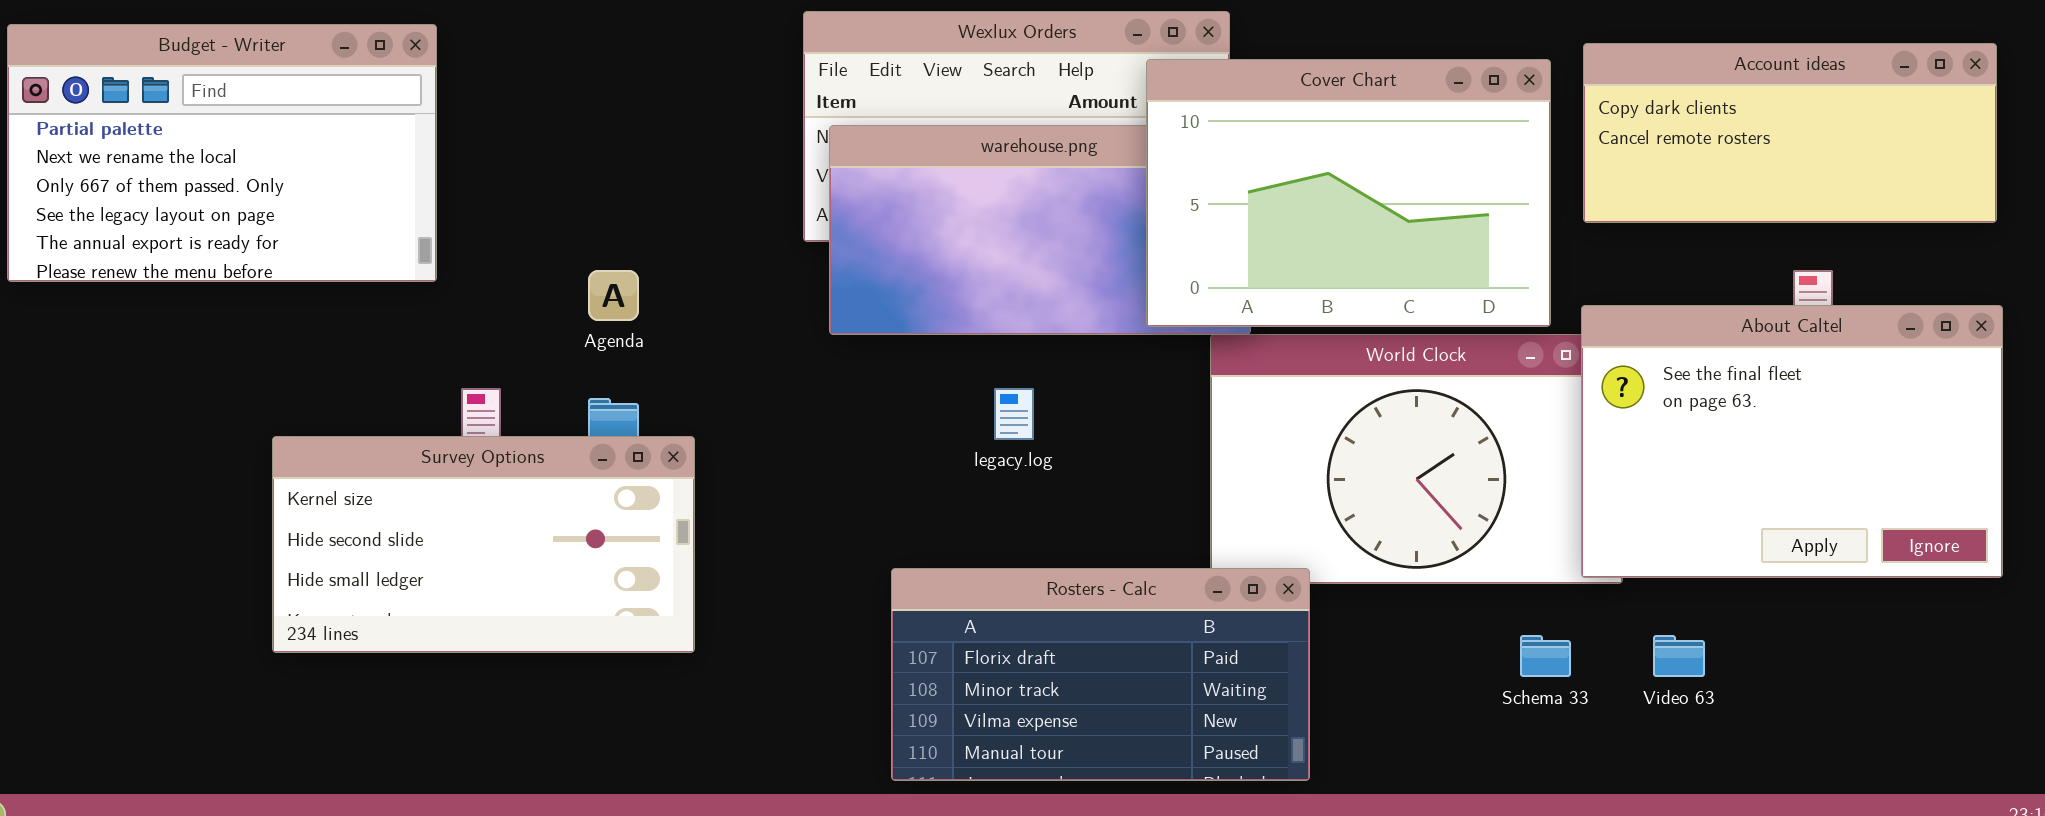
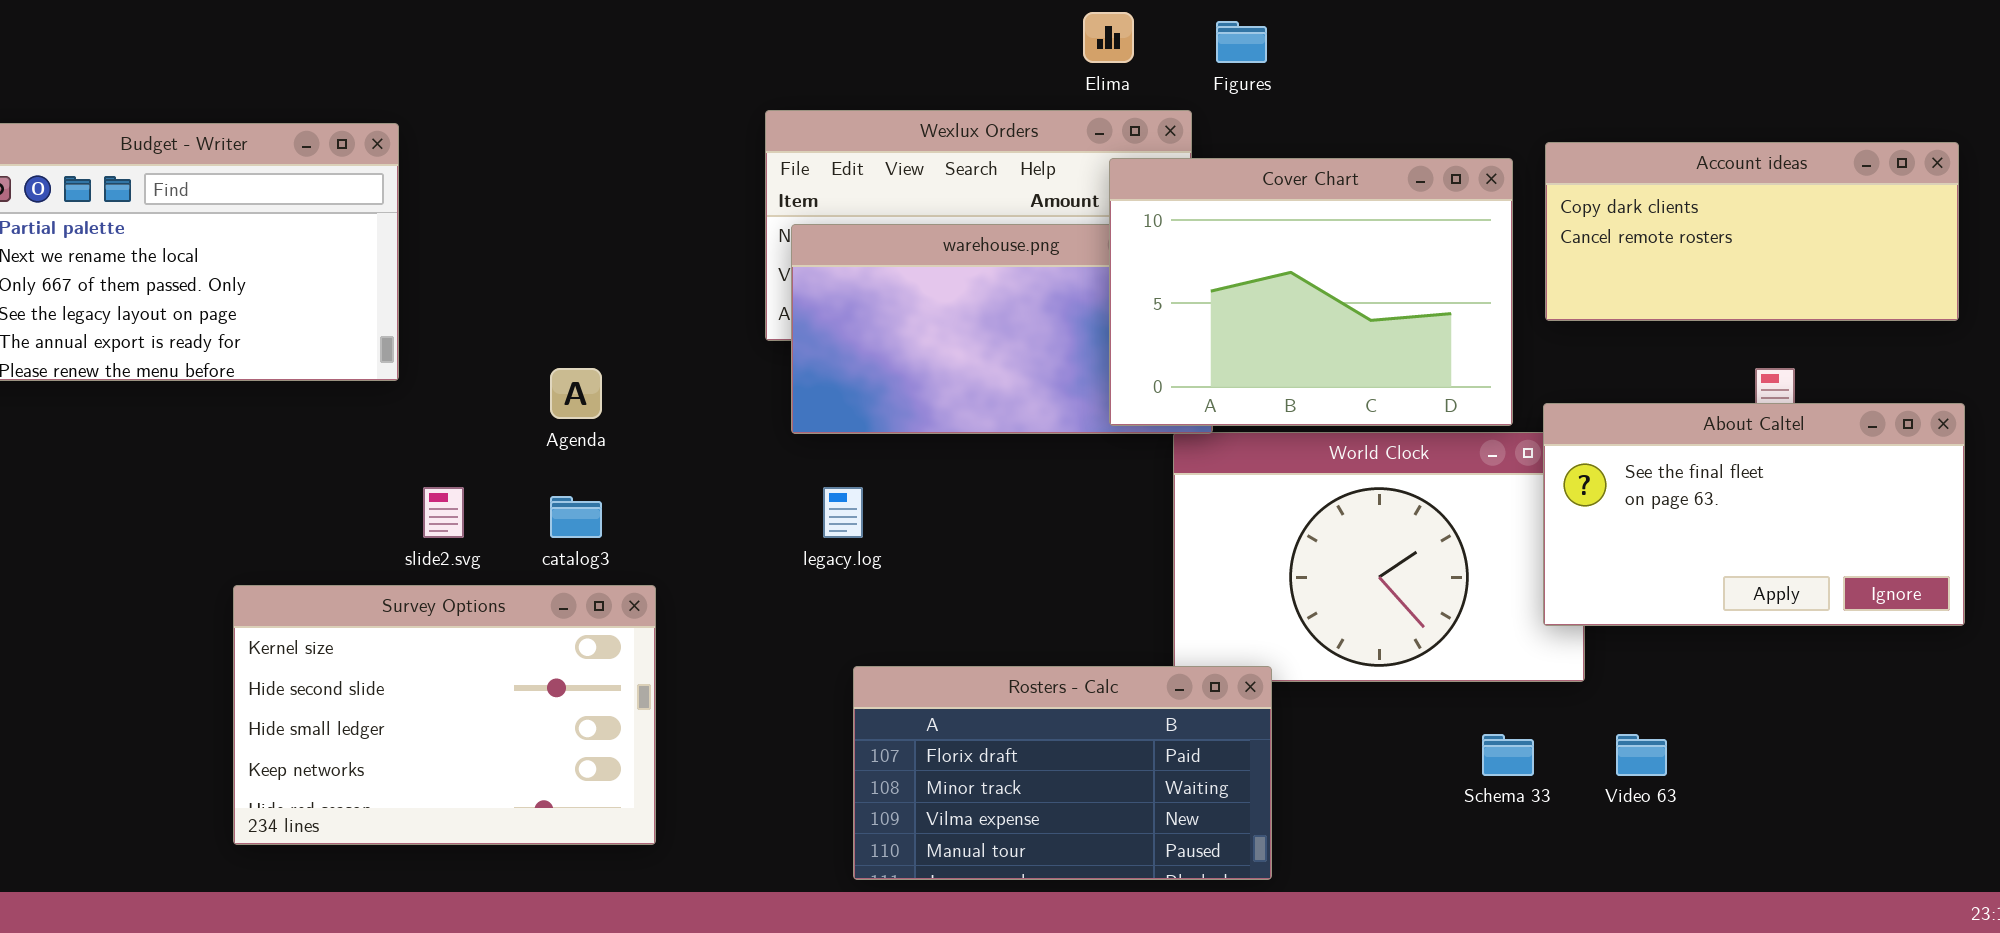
About Caltel: [1581,305,2003,578] -> [1543,403,1965,626], resized
legacy.log: [994,388,1034,440] -> [823,487,863,538], moved
Survey Options: [272,436,695,653] -> [233,585,656,845], moved, resized

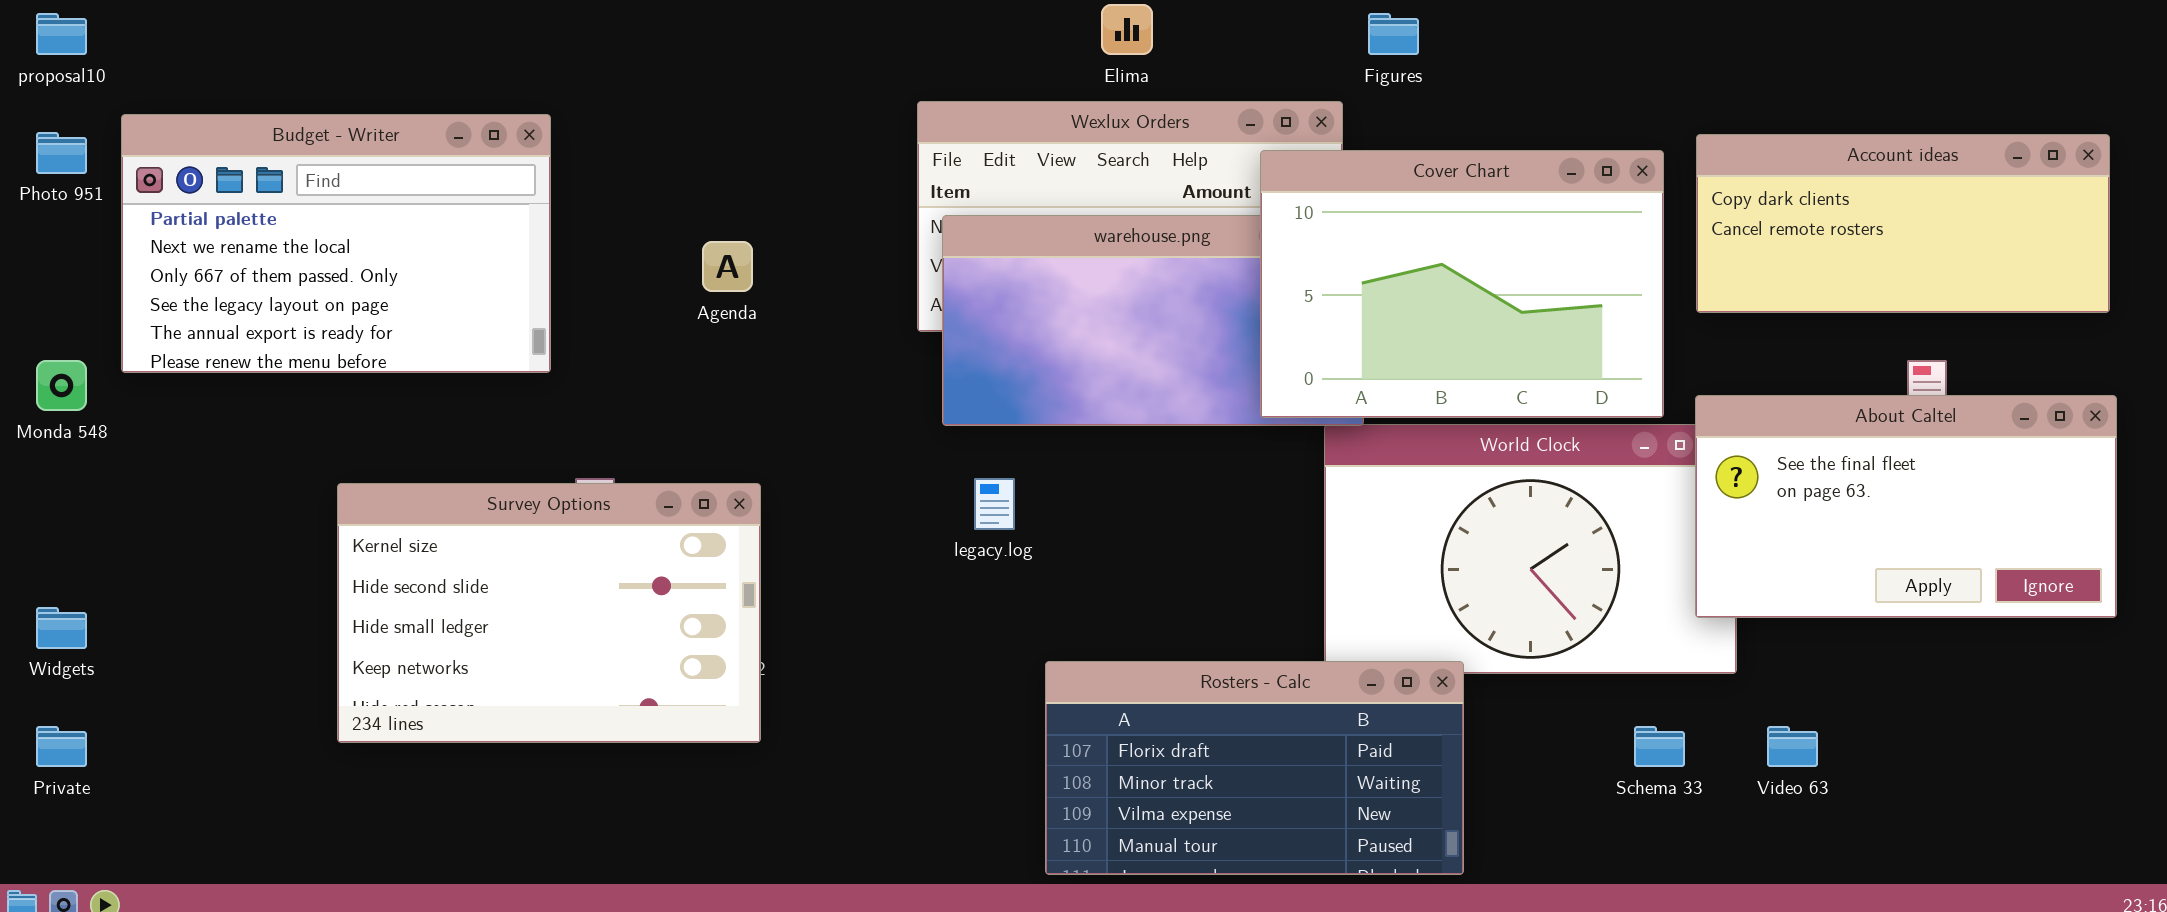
Elima: [1083,12,1134,63] -> [1101,4,1153,55], moved
Agenda: [550,368,602,419] -> [702,241,753,292], moved
Survey Options: [233,585,656,845] -> [337,483,761,743], moved
Rosters - Calc: [853,666,1272,880] -> [1045,661,1464,875], moved

